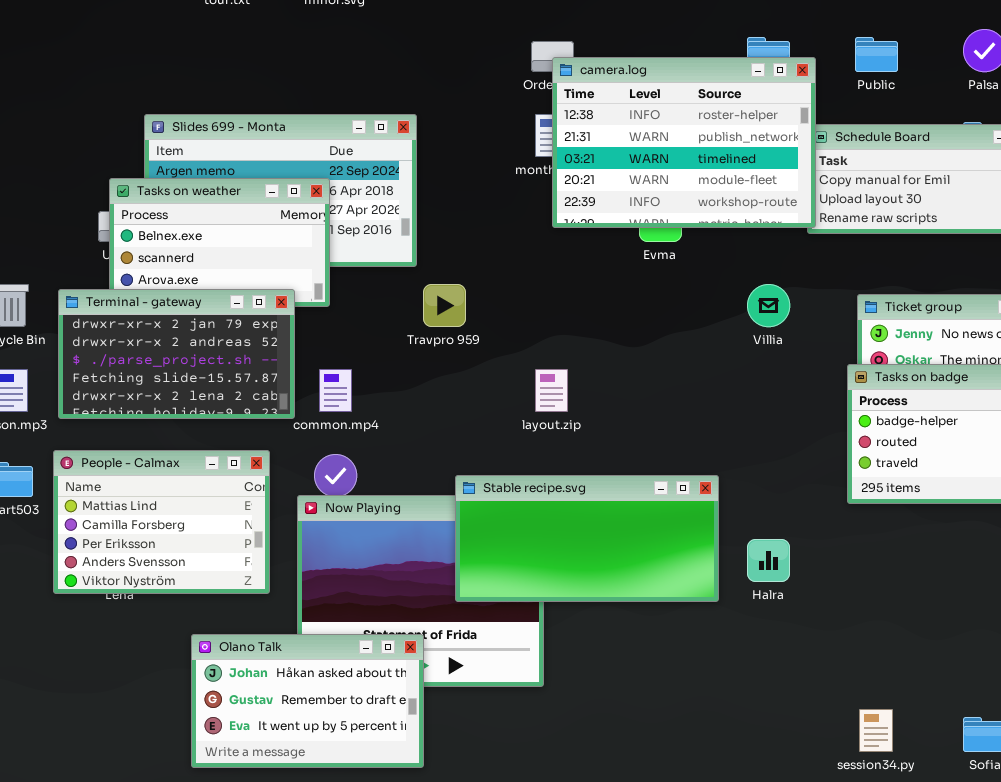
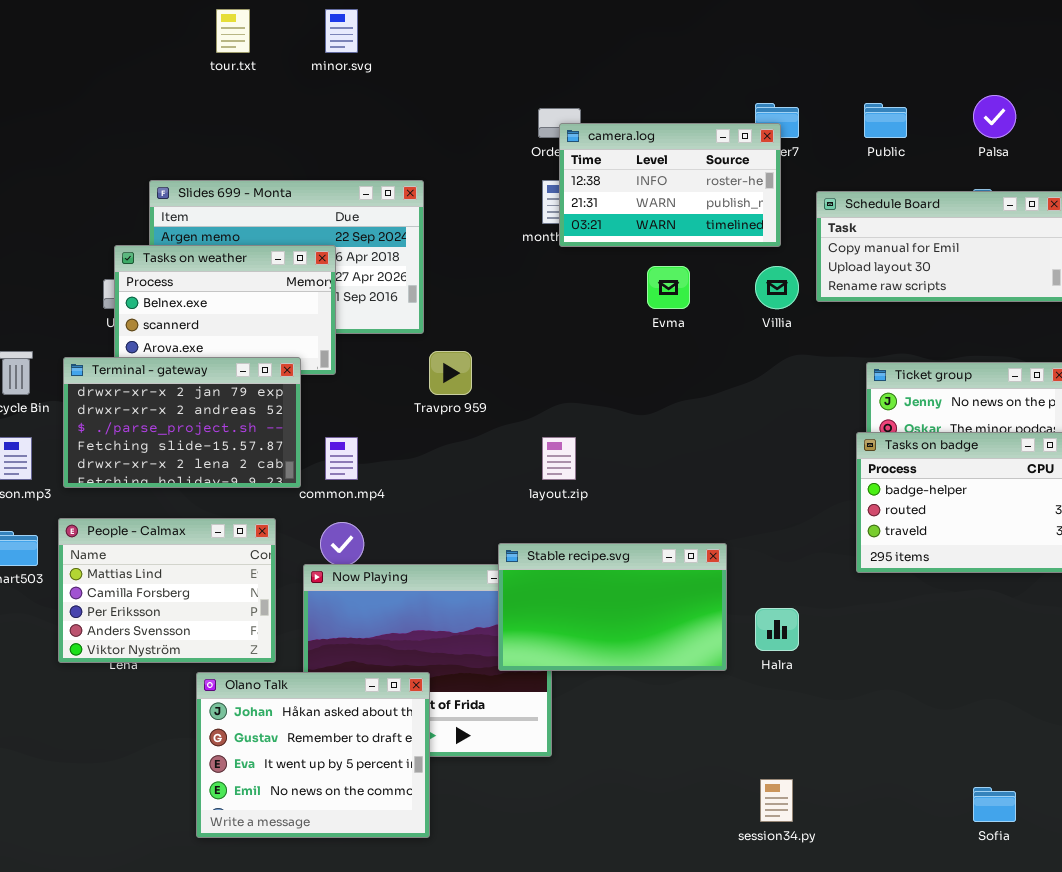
camera.log: [552,57,816,228] -> [559,123,781,247], resized
Villia: [747,284,790,327] -> [755,266,799,309], moved
Stable recipe.svg: [455,475,719,602] -> [498,543,727,671], resized
Olano Talk: [191,634,424,768] -> [196,672,430,838], resized
session34.py: [859,709,893,752] -> [760,779,793,822], moved

